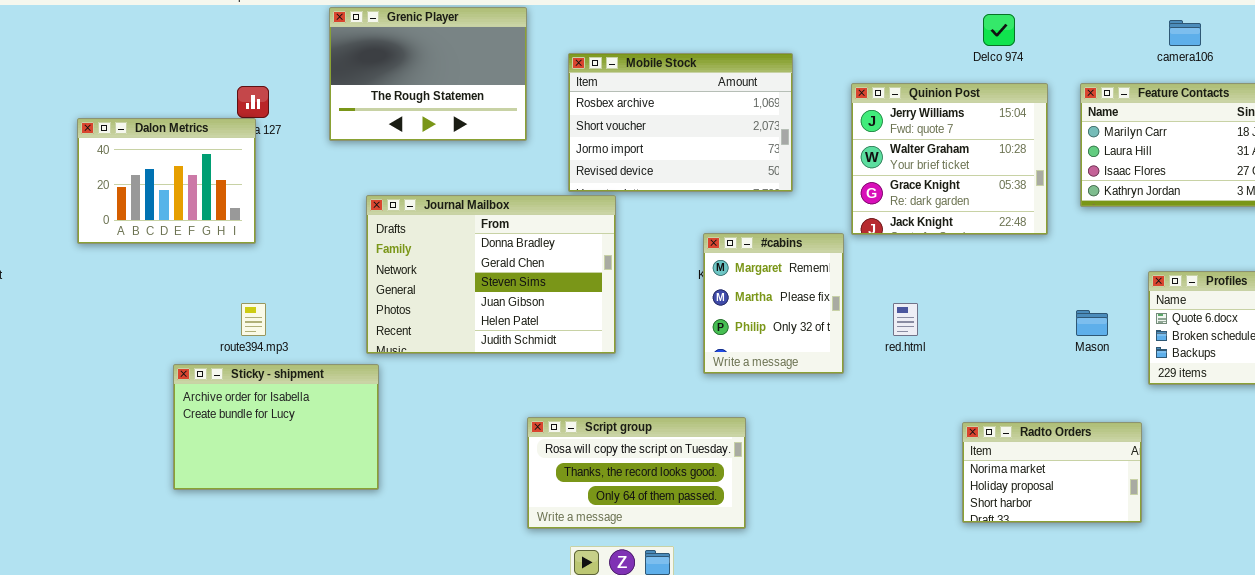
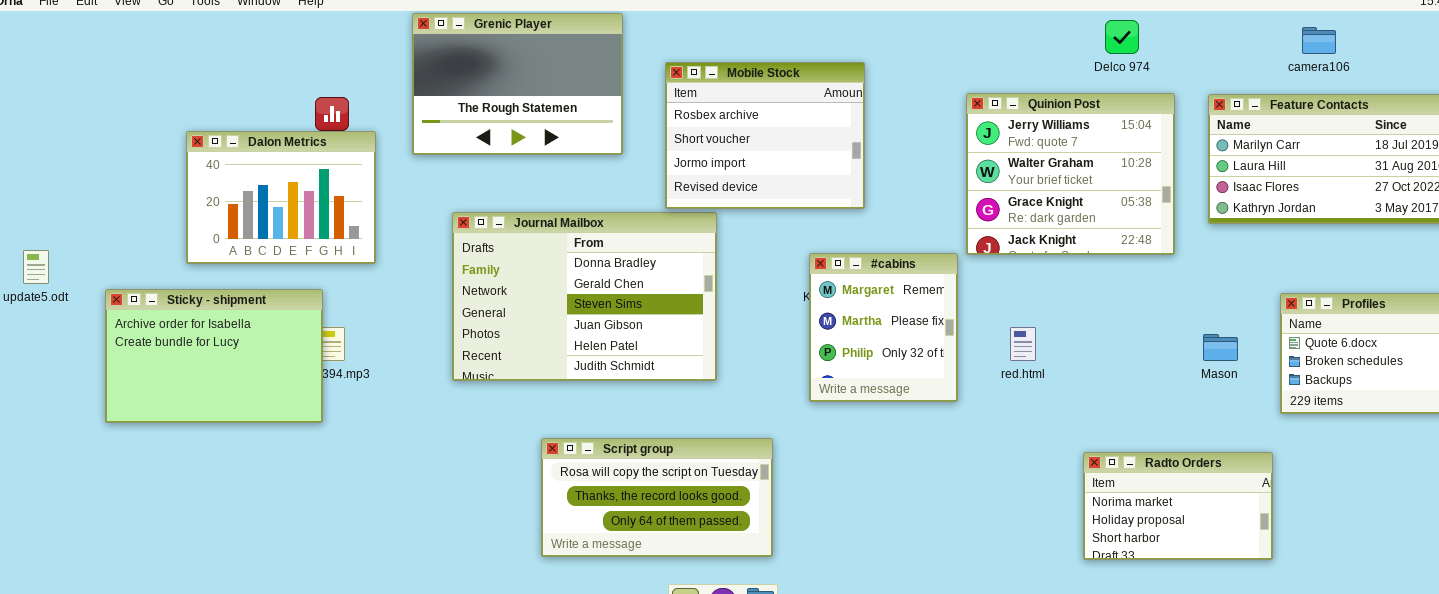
Mobile Stock: [568,53,793,192] -> [665,62,865,209], resized
Dalon Metrics: [77,118,256,244] -> [186,131,376,264], moved
Sticky - shipment: [173,364,379,490] -> [105,289,323,423], moved
Script group: [527,417,746,529] -> [541,438,773,557], moved

